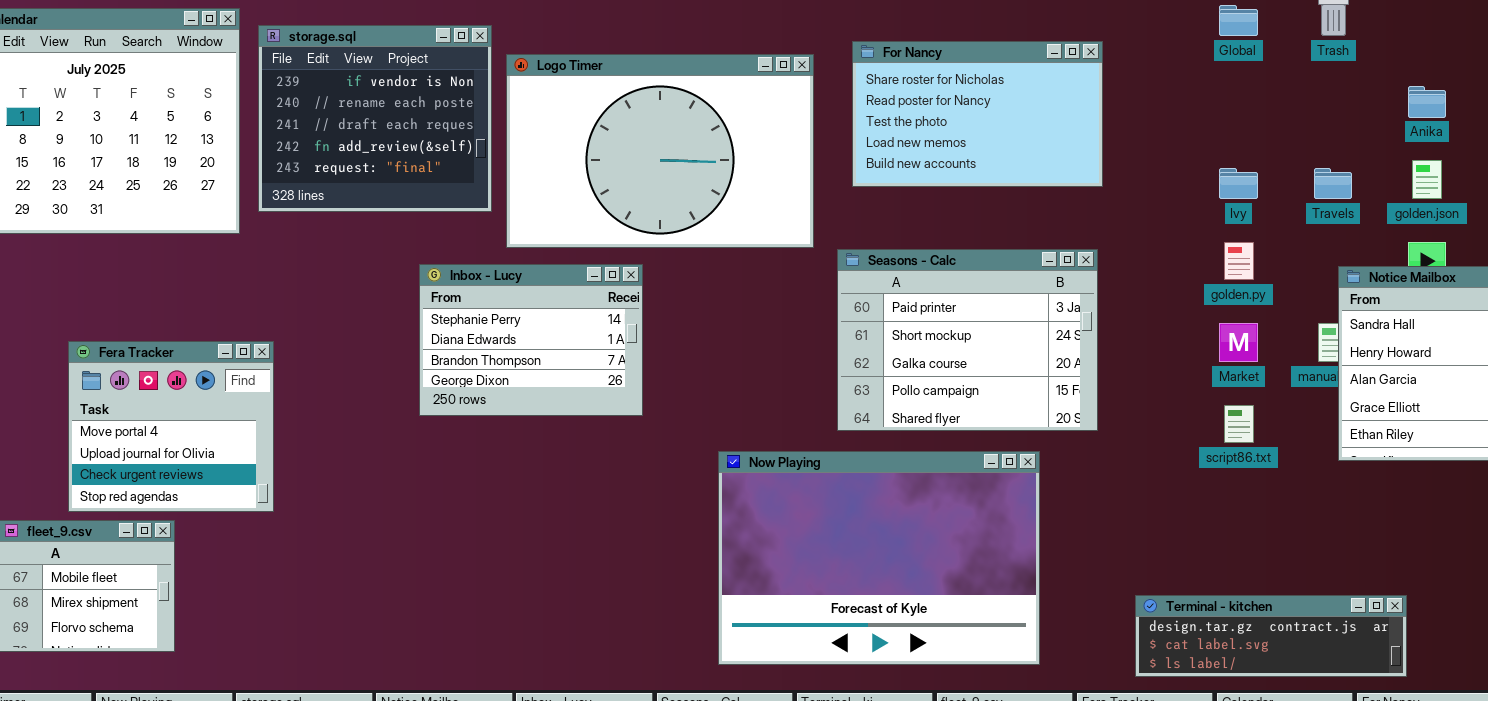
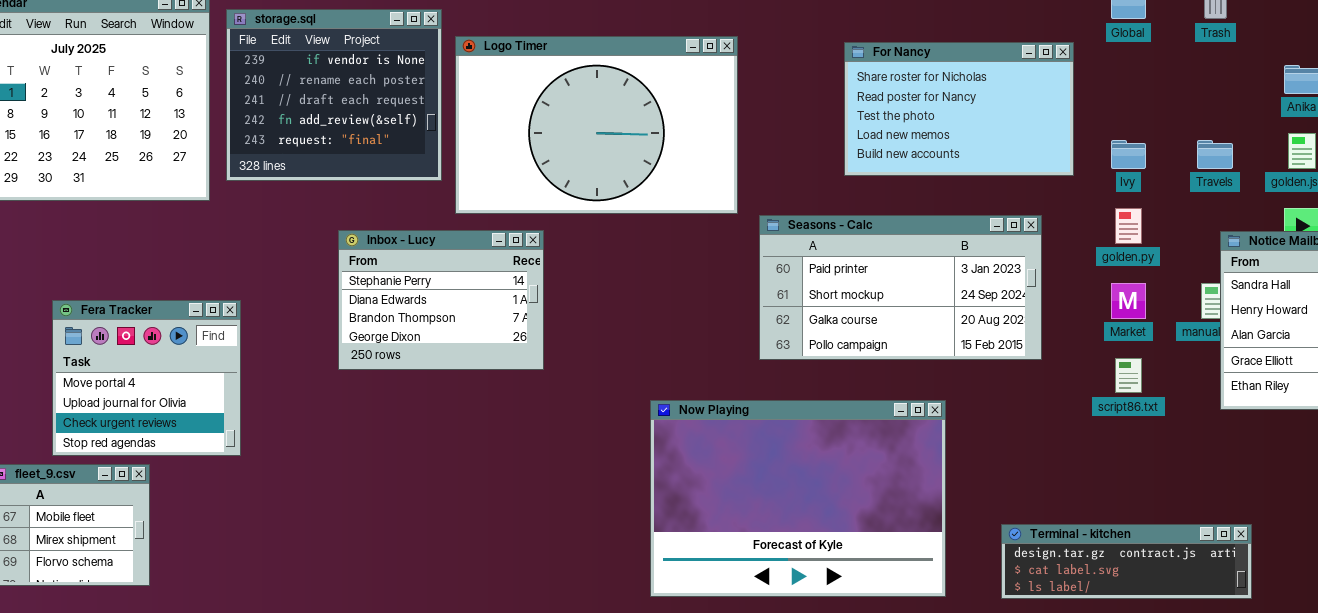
For Nancy: [852,41,1103,187] -> [844,42,1074,176], moved
Seasons - Calc: [837,249,1098,431] -> [759,215,1042,360], resized
Inbox - Lucy: [419,264,643,416] -> [338,230,544,370], moved
Terminal - kitchen: [1135,595,1407,677] -> [1001,524,1252,599], moved

